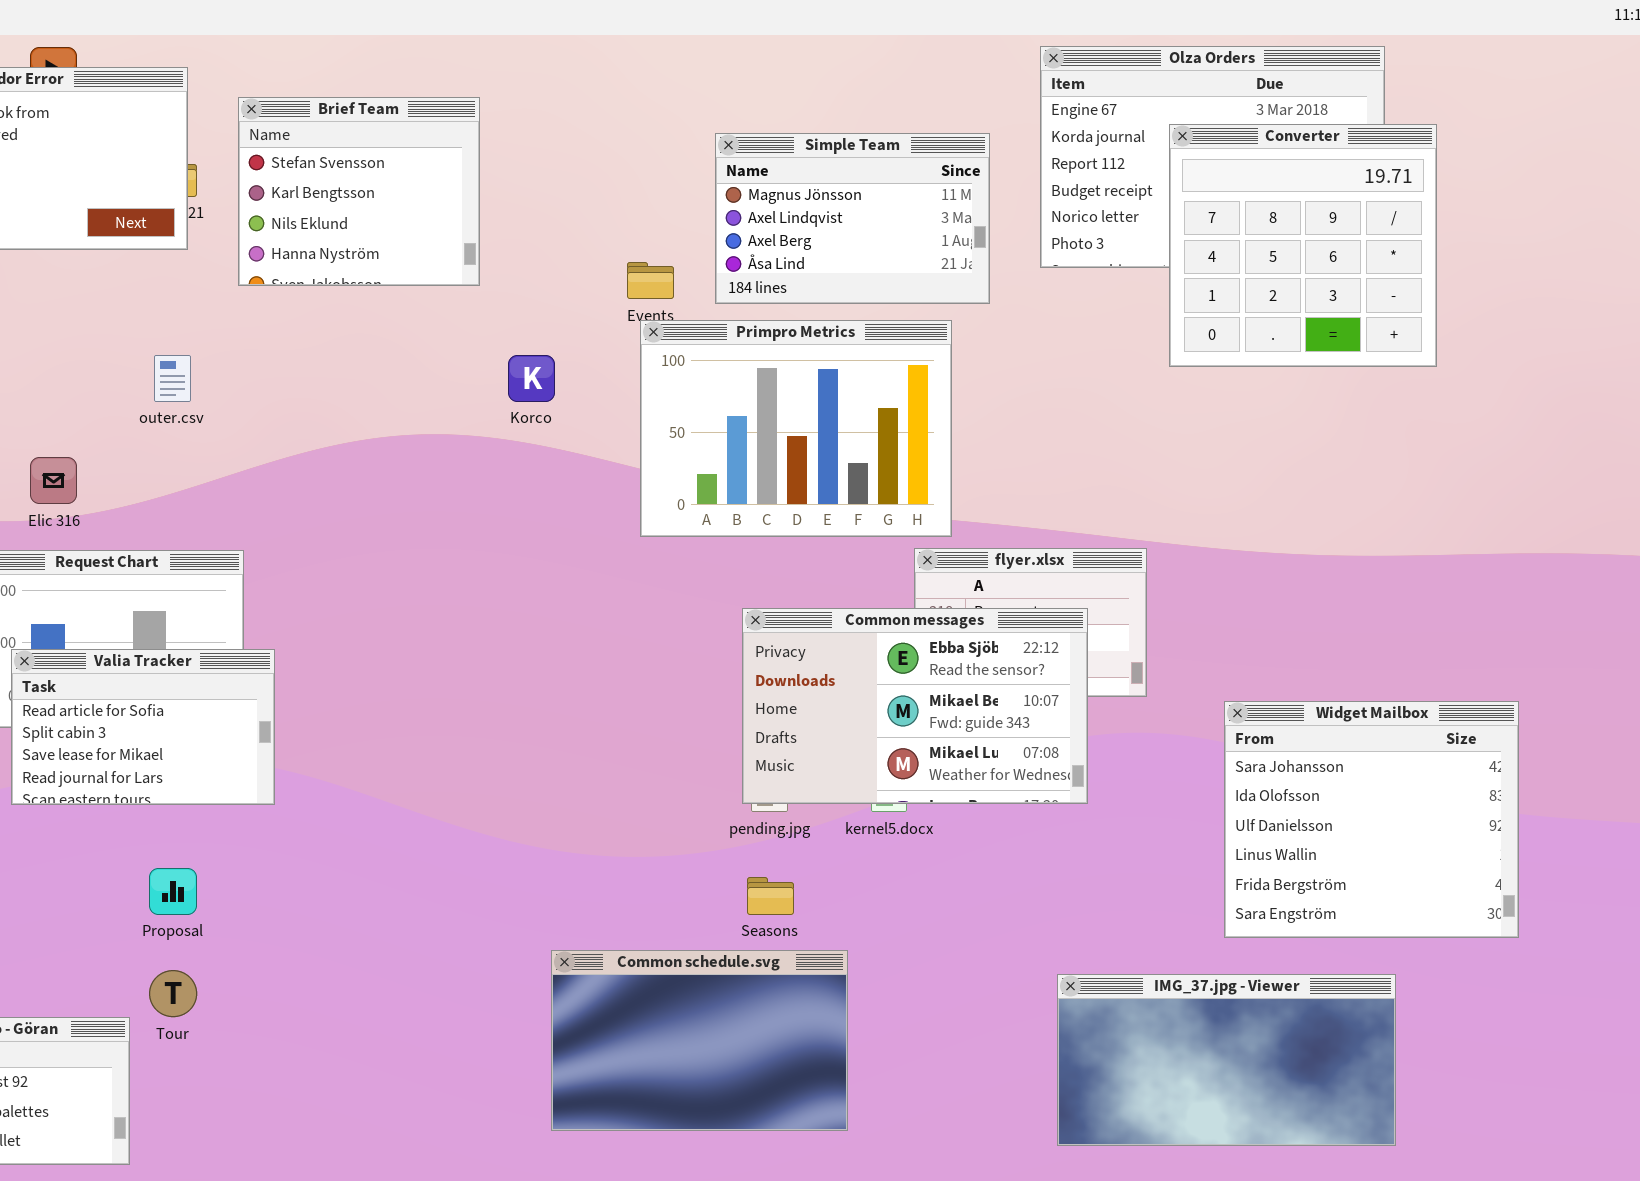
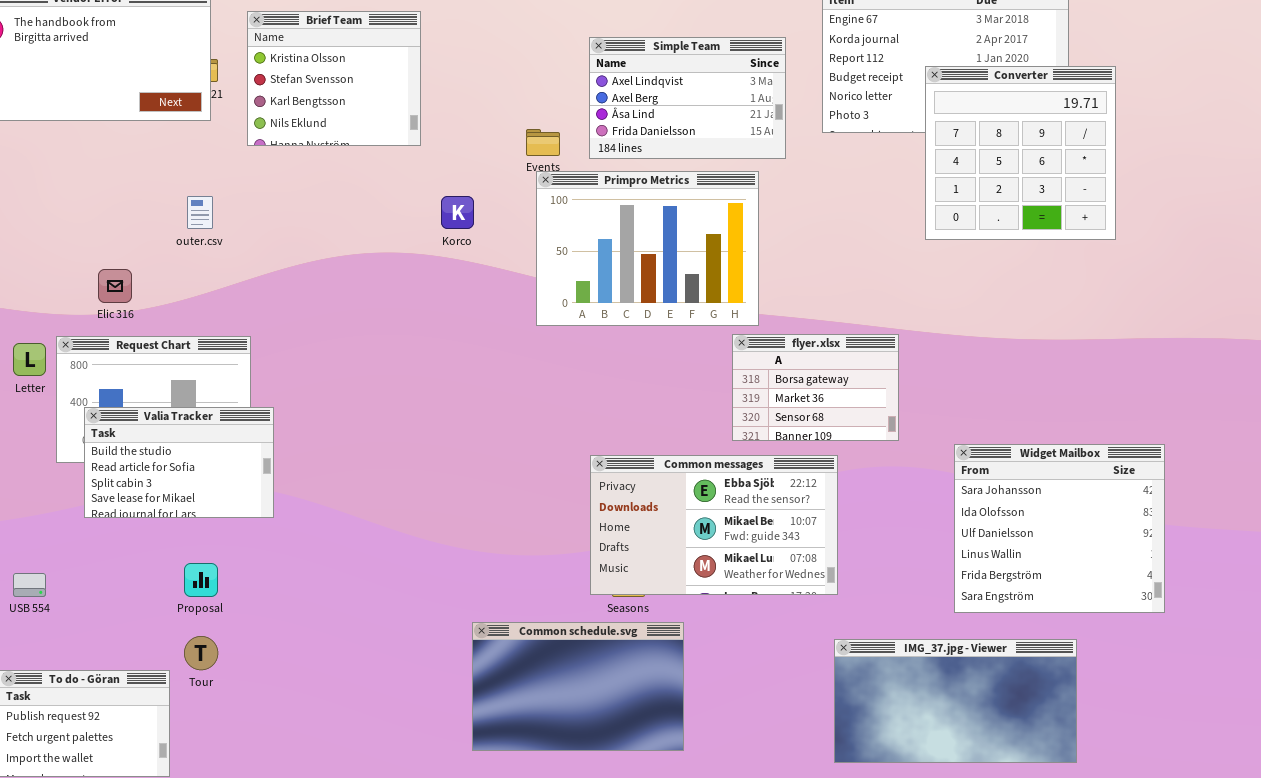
Brief Team: [238,97,480,286] -> [247,11,421,146], scrolled up 1 row
Converter: [1169,124,1437,367] -> [925,66,1116,240], moved
Simple Team: [715,133,990,304] -> [589,37,786,159], scrolled down 1 row
Common messages: [742,608,1088,804] -> [590,455,838,595], moved
Valia Tracker: [11,649,275,805] -> [84,407,274,518], scrolled up 1 row

